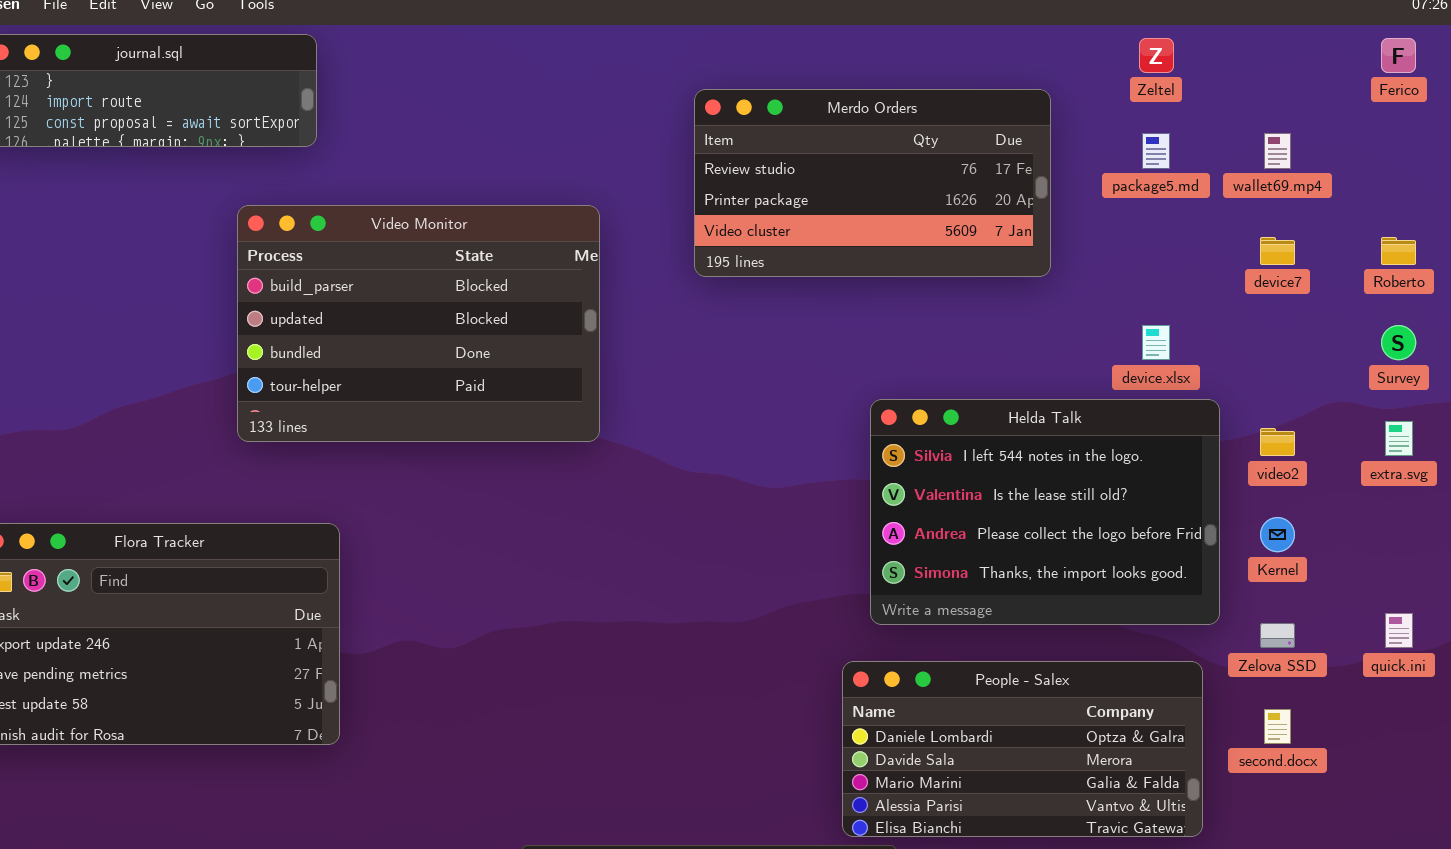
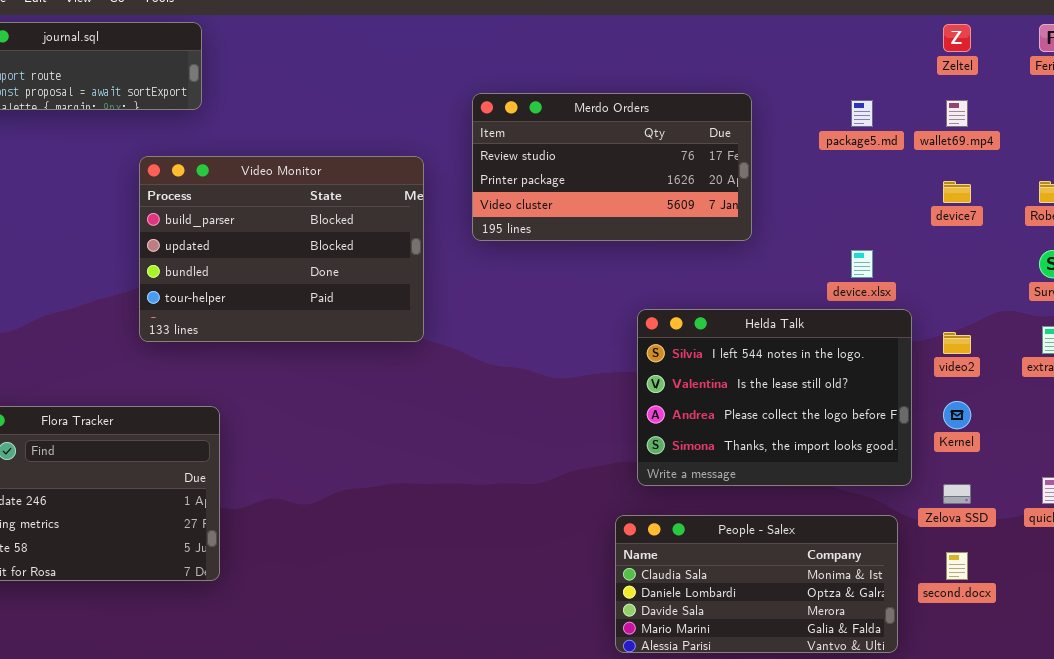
Zeltel: [1139,38,1174,73] -> [943,24,971,52], moved
Merdo Orders: [694,89,1051,277] -> [472,93,752,241], moved
People - Salex: [842,661,1203,837] -> [615,515,898,653], scrolled up 1 row

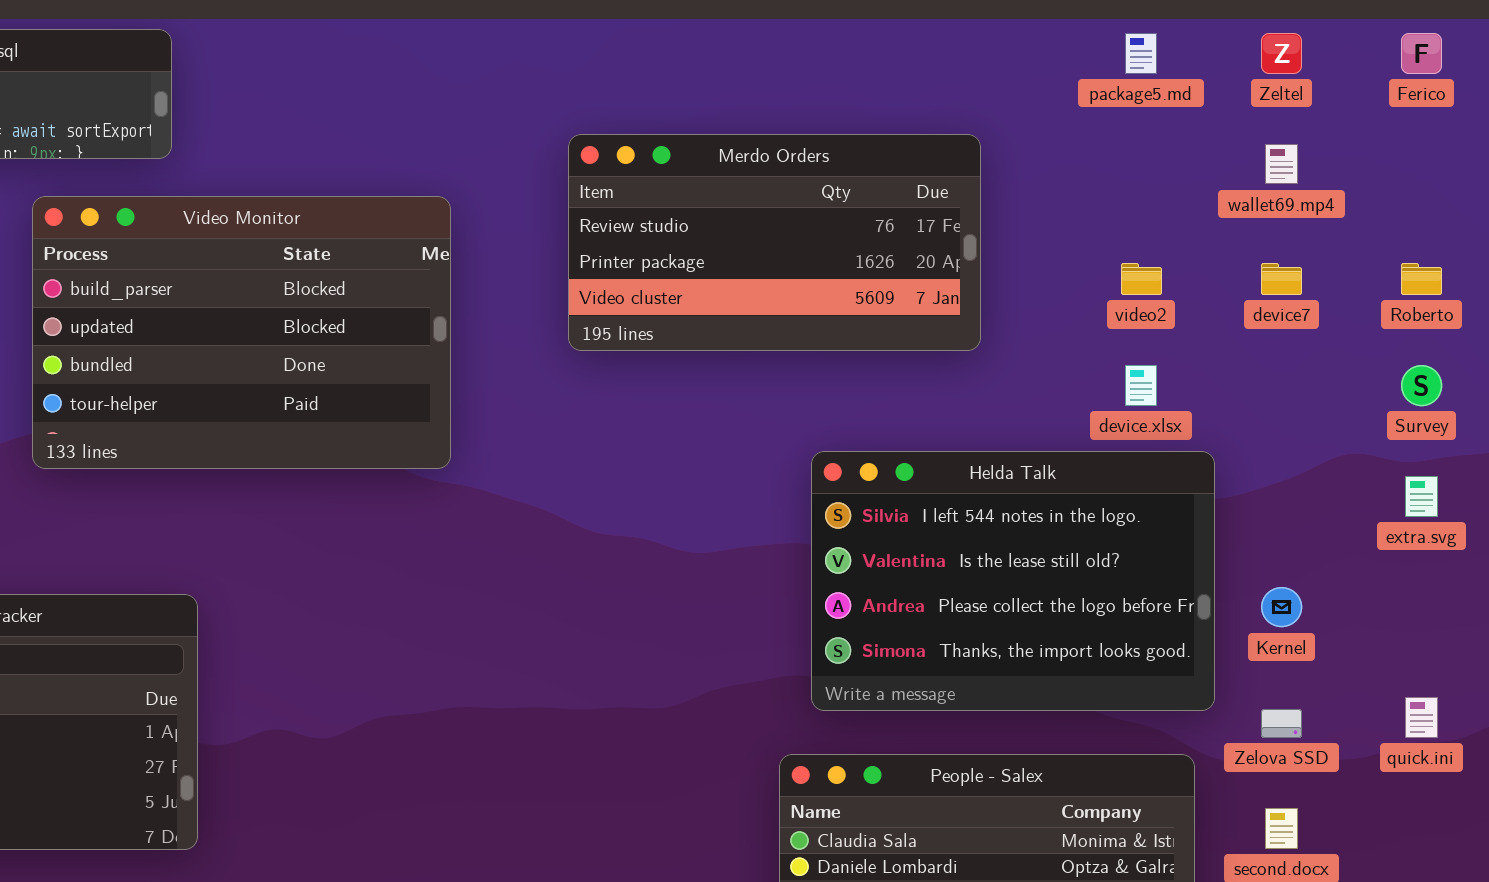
package5.md: [851,100,873,127] -> [1125,33,1157,74], moved
Video Monitor: [139,156,424,342] -> [32,196,451,469], moved
video2: [943,332,971,354] -> [1121,263,1162,295], moved

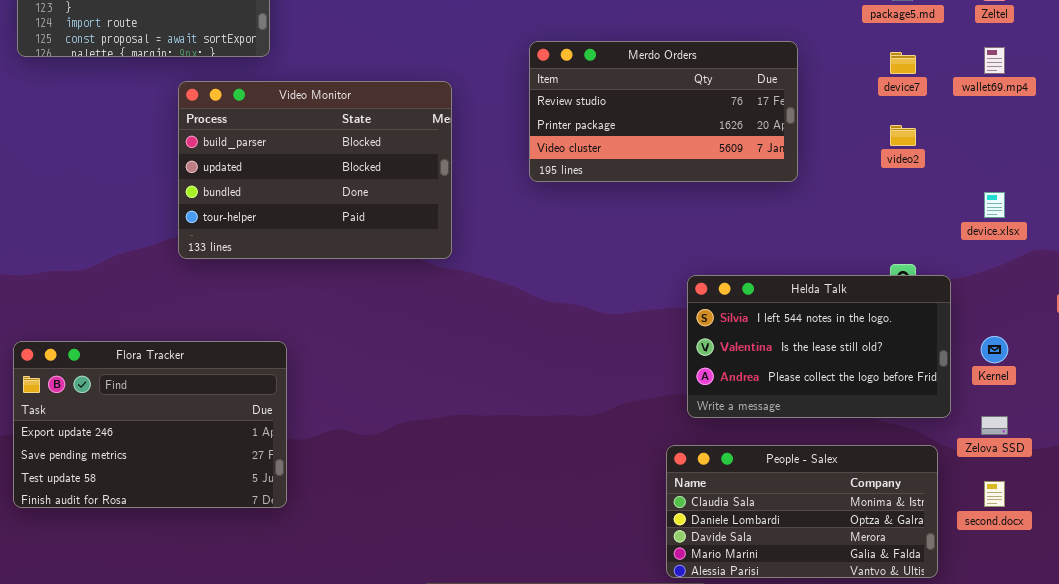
device7: [1261,263,1302,295] -> [890,52,916,74], moved
device.xlsx: [1125,365,1157,406] -> [984,192,1005,218], moved
Helda Talk: [811,451,1215,711] -> [687,275,951,418], resized

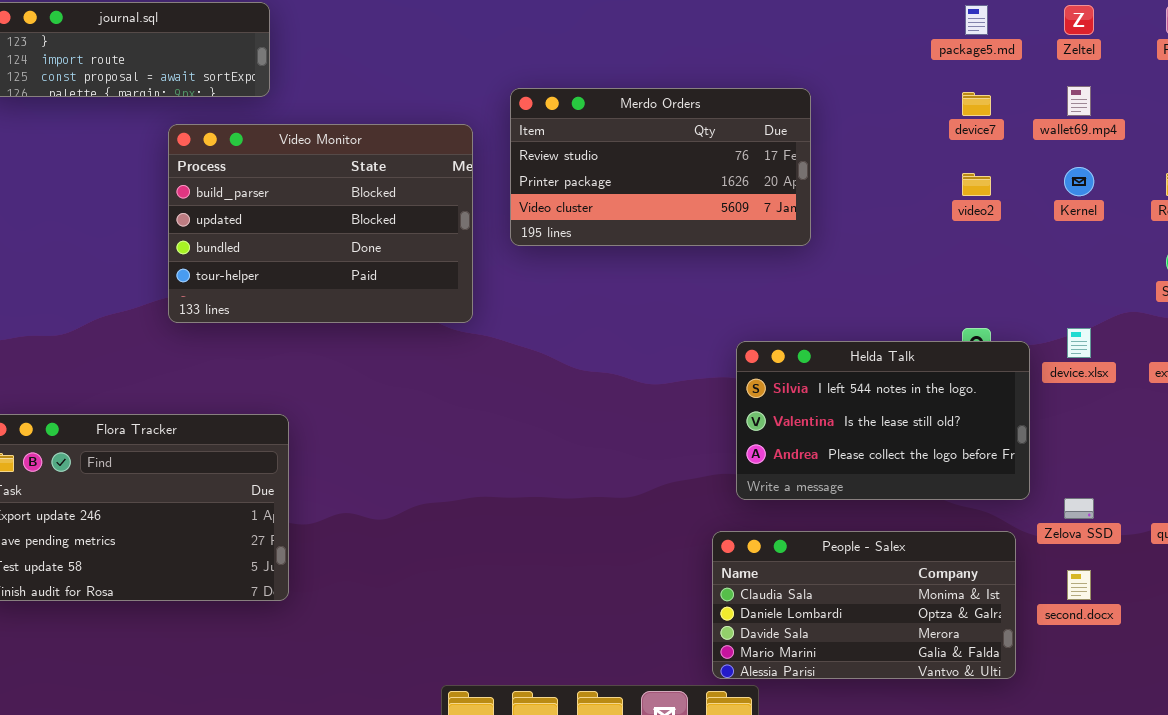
Merdo Orders: [529,41,798,182] -> [510,88,811,246], moved
device.xlsx: [984,192,1005,218] -> [1067,328,1091,358], moved
Kernel: [981,336,1008,363] -> [1064,167,1094,196], moved

